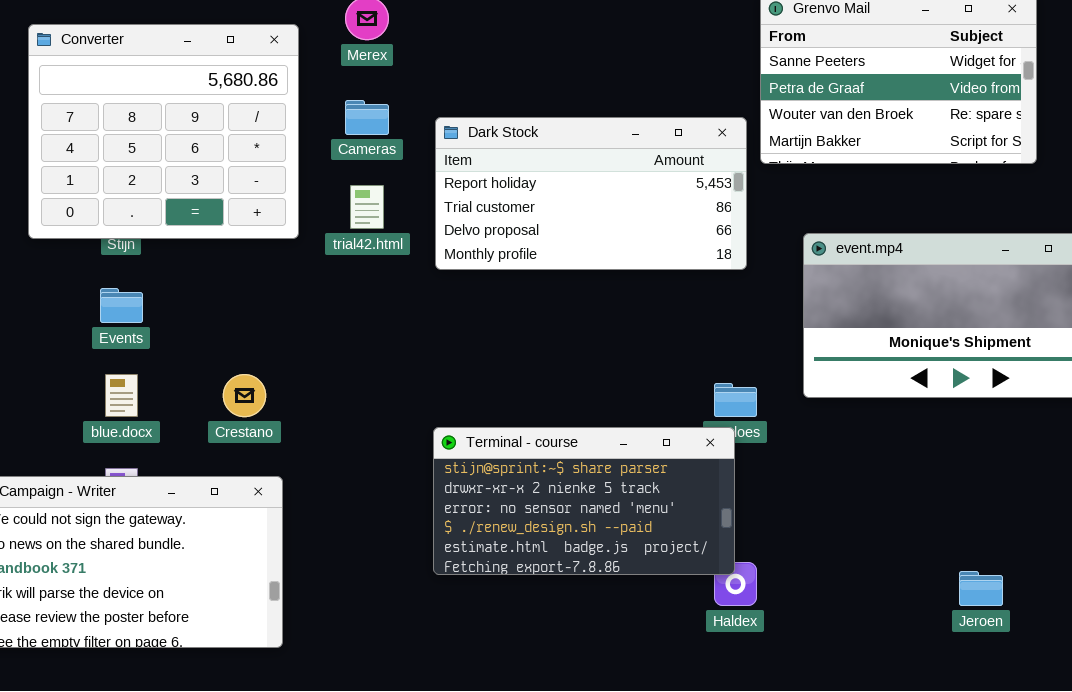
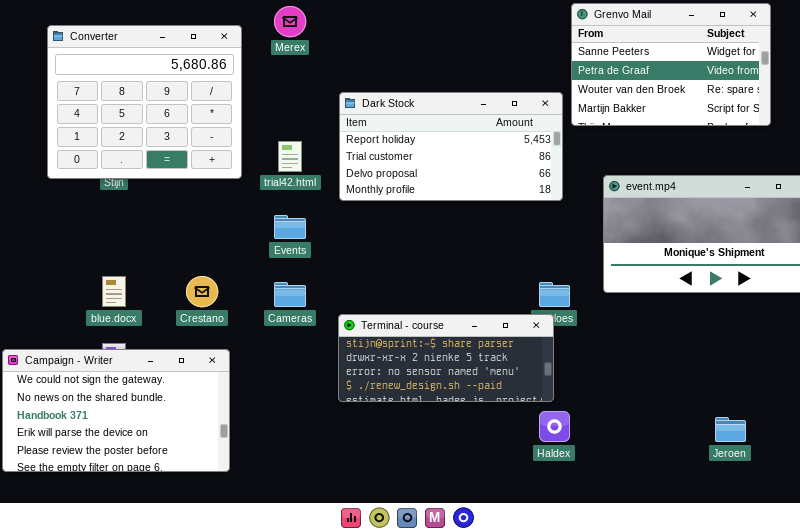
Cameras: [345,100,389,135] -> [274,282,306,307], moved
Events: [100,288,143,323] -> [274,215,306,239], moved
Terminal - course: [433,427,735,575] -> [338,314,554,402], resized

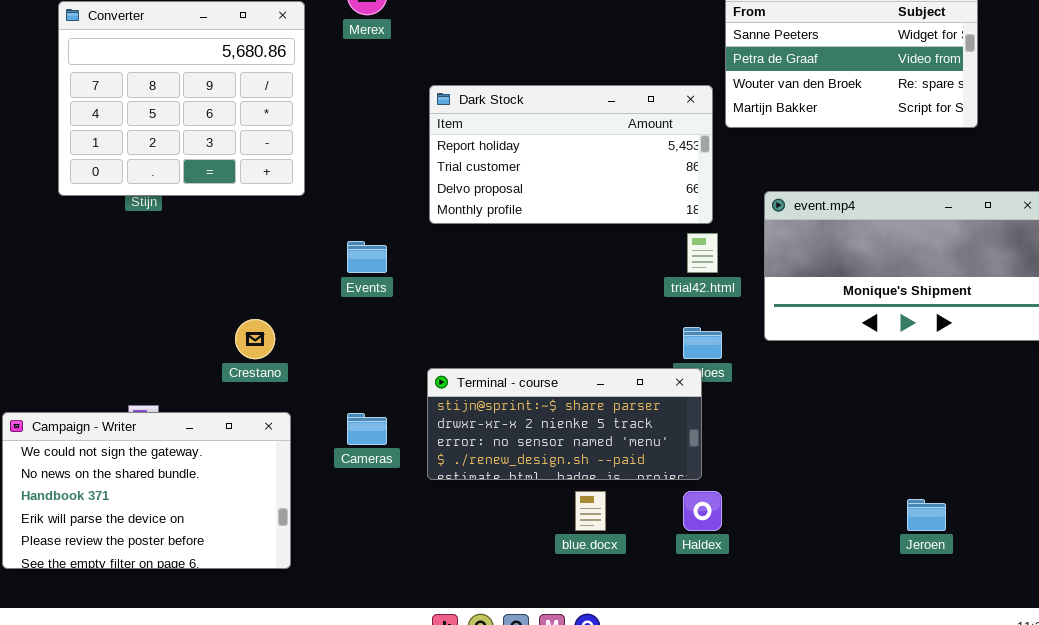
trial42.html: [278,141,302,172] -> [687,233,718,273], moved
blue.docx: [102,276,126,307] -> [575,491,606,531], moved
Cameras: [274,282,306,307] -> [347,413,387,445], moved

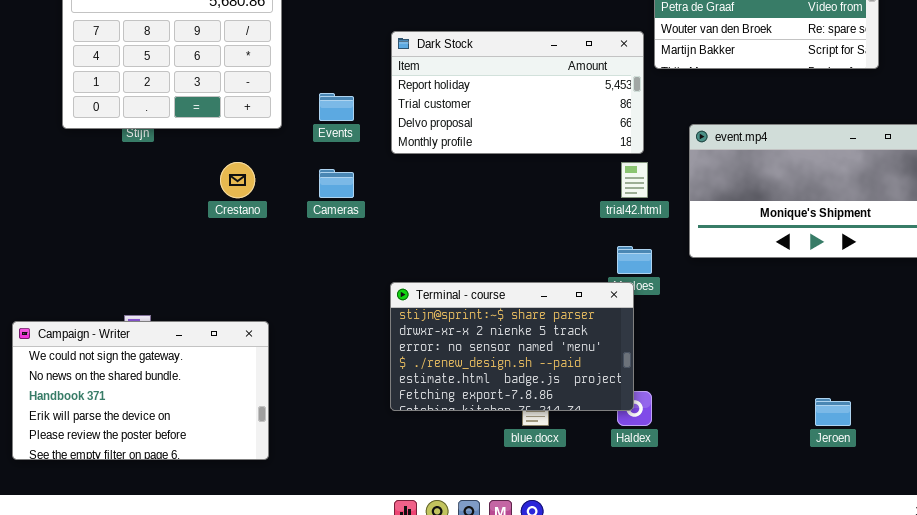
Events: [347,241,387,273] -> [319,93,354,121], moved
Crestano: [235,319,275,359] -> [220,162,255,198], moved
Terminal - course: [427,368,702,480] -> [390,282,634,411], resized
Cameras: [347,413,387,445] -> [319,169,354,198], moved

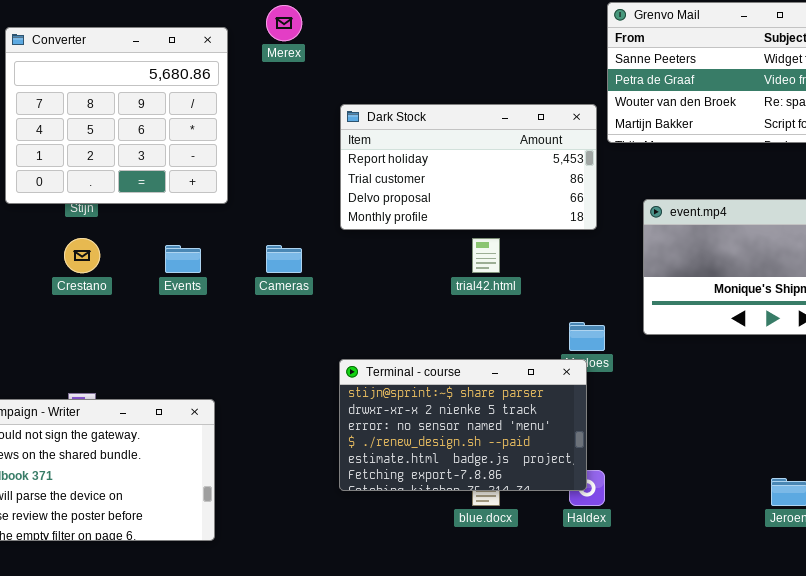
Events: [319,93,354,121] -> [165,245,201,273], moved
Crestano: [220,162,255,198] -> [64,238,100,273], moved
trial42.html: [621,162,648,198] -> [472,238,500,273], moved

